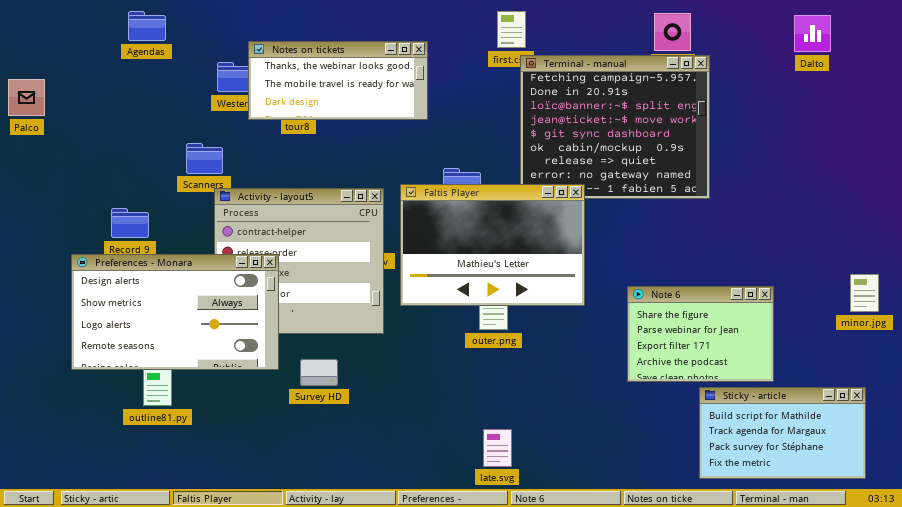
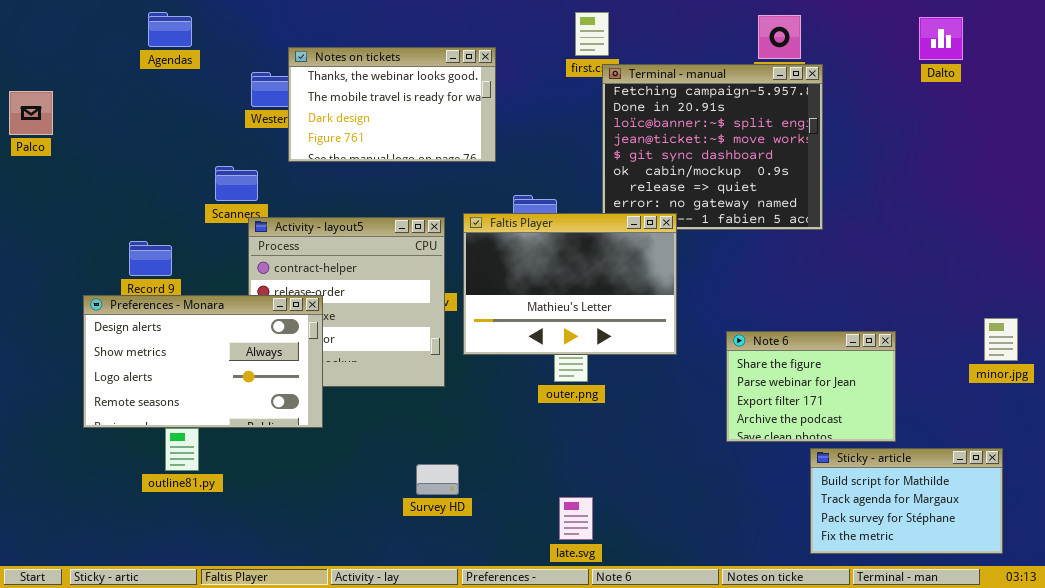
Notes on tickets: [248,41,428,120] -> [288,47,496,162], resized
Survey HD: [300,359,338,386] -> [416,464,459,495], moved

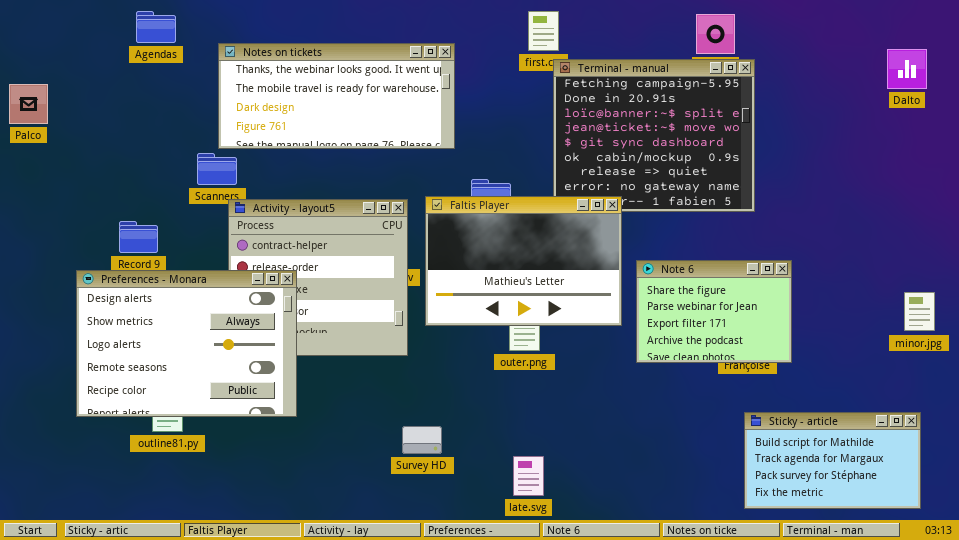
Dalto: [919,17,963,60] -> [887,49,927,89], moved
Notes on tickets: [288,47,496,162] -> [218,43,455,149], resized
Preferences - Monara: [83,295,323,428] -> [76,270,297,417], resized
Note 6: [726,331,896,442] -> [636,260,792,363], moved
Survey HD: [416,464,459,495] -> [402,426,442,454], moved

